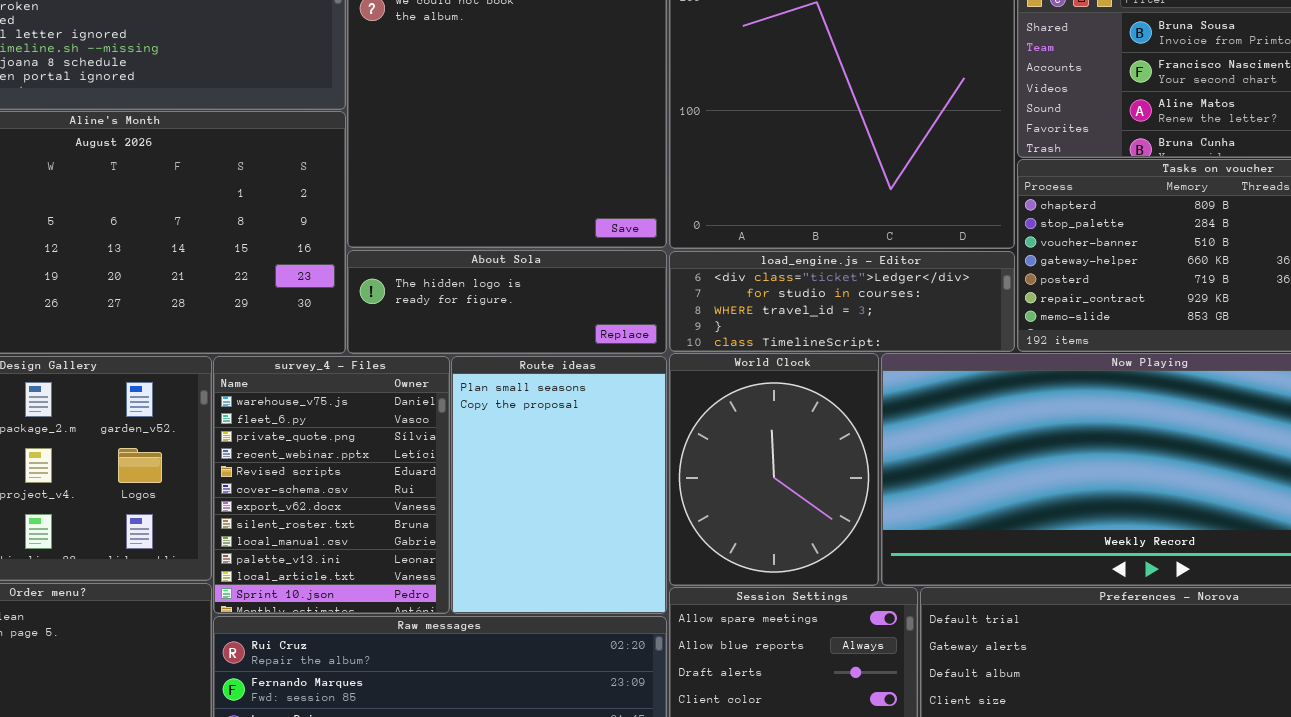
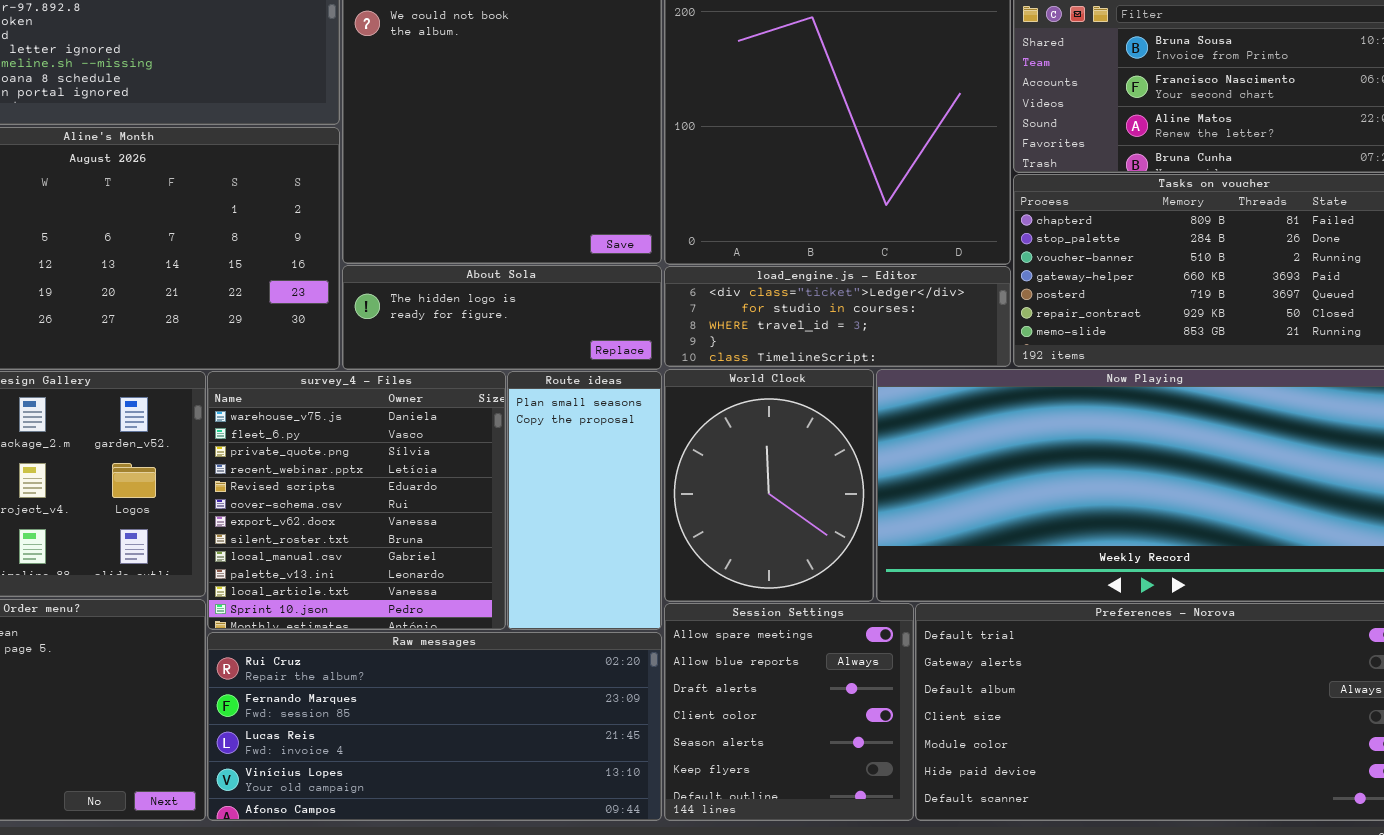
survey_4 - Files: [213,356,450,614] -> [207,371,506,630], resized
Route ideas: [451,356,667,614] -> [507,371,662,630], resized

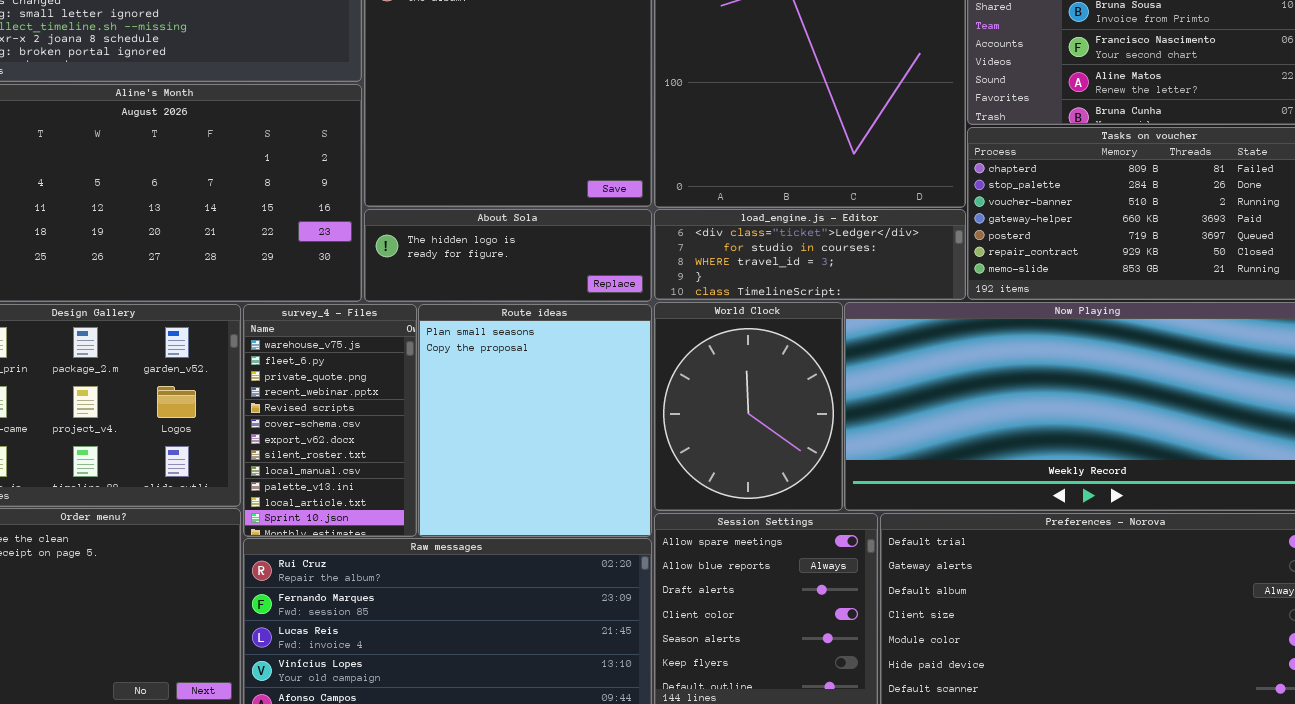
survey_4 - Files: [207,371,506,630] -> [243,304,417,537], resized
Route ideas: [507,371,662,630] -> [418,304,652,537], resized

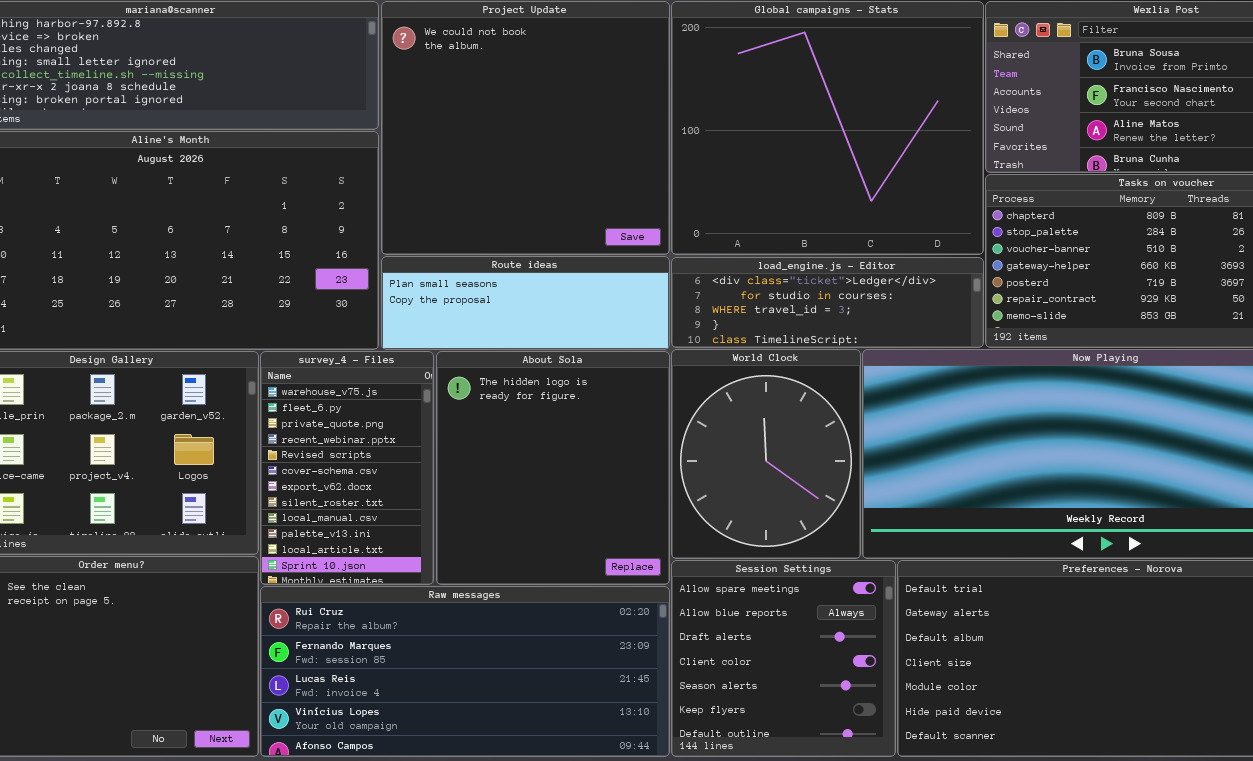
About Sola: [364,209,652,302] -> [436,351,670,585], moved, resized
Route ideas: [418,304,652,537] -> [381,256,670,350], moved, resized

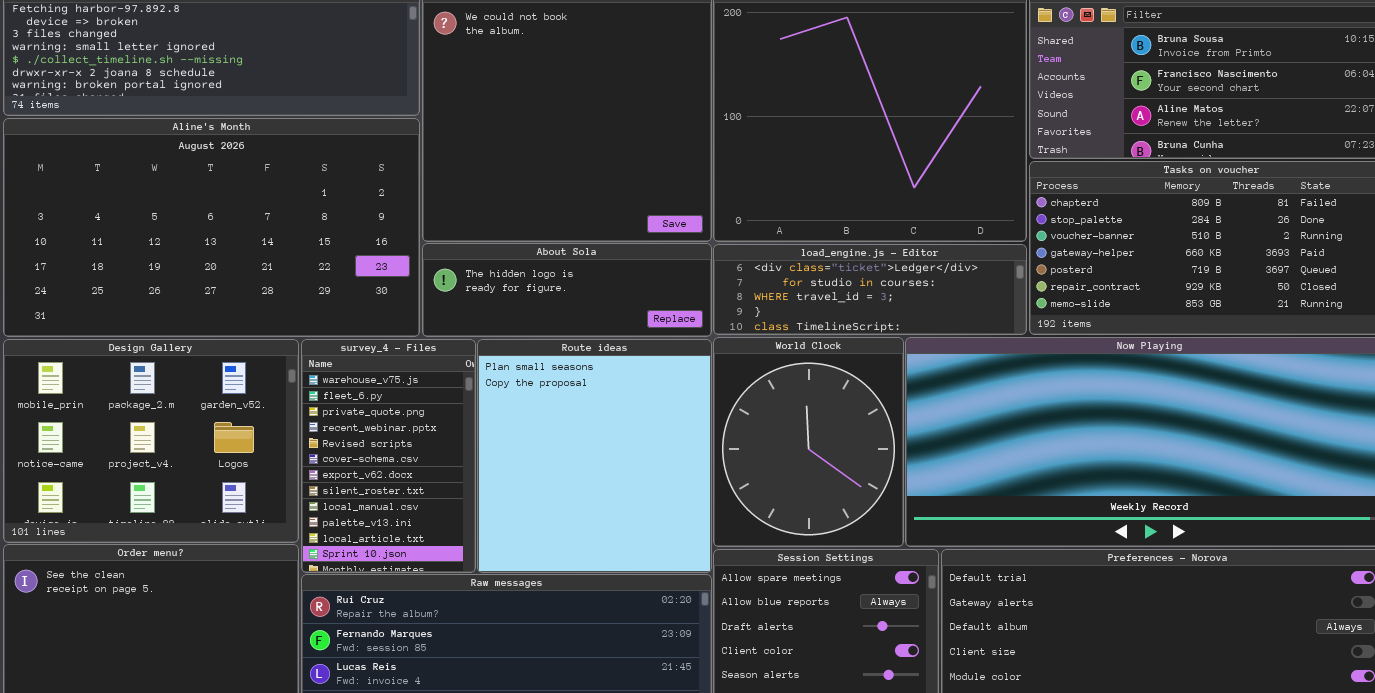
Route ideas: [381,256,670,350] -> [477,339,712,573], moved, resized
About Sola: [436,351,670,585] -> [422,243,712,337], moved, resized

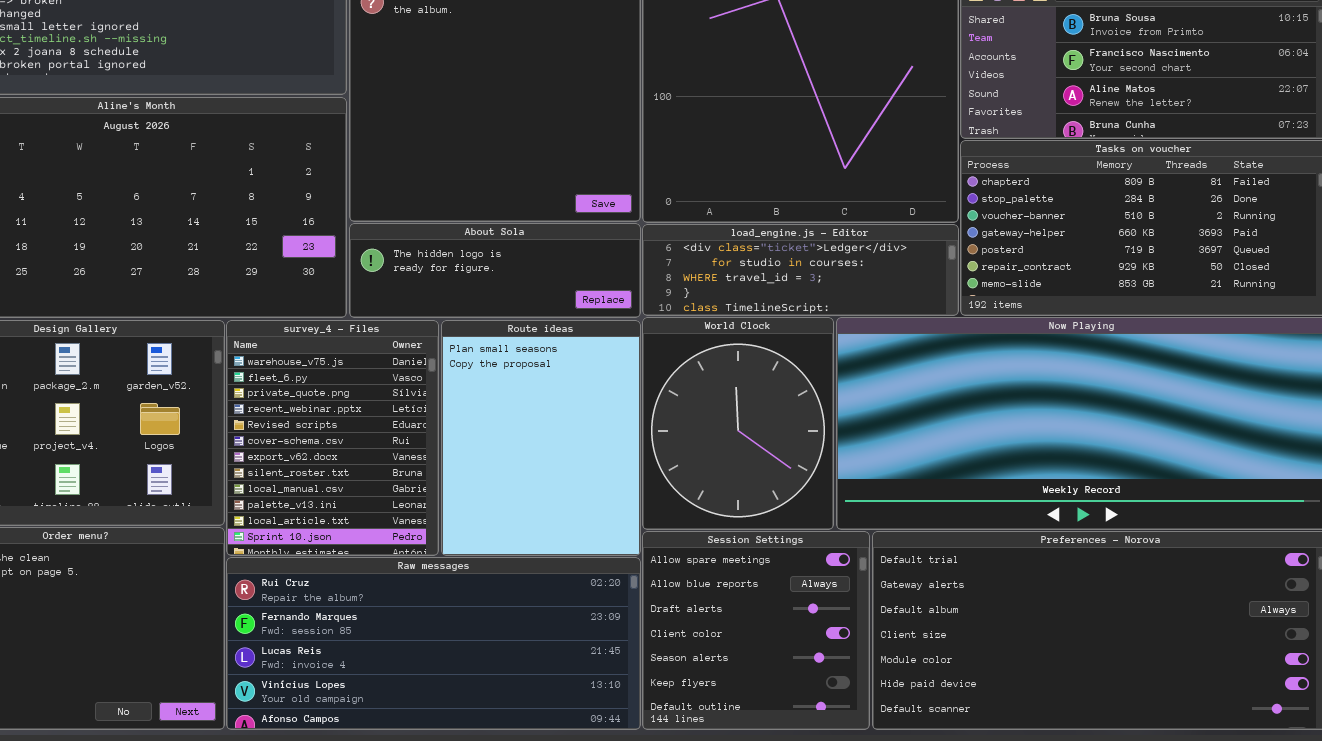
survey_4 - Files: [301,339,476,573] -> [226,320,439,556], resized
Route ideas: [477,339,712,573] -> [441,320,641,556], resized

